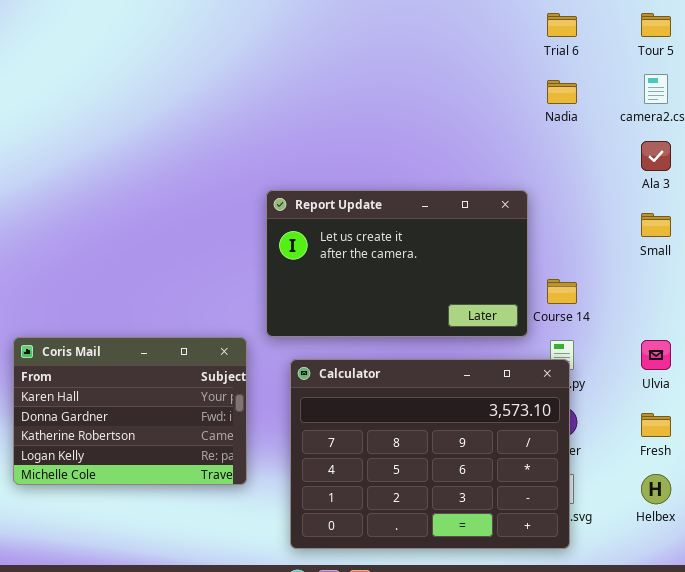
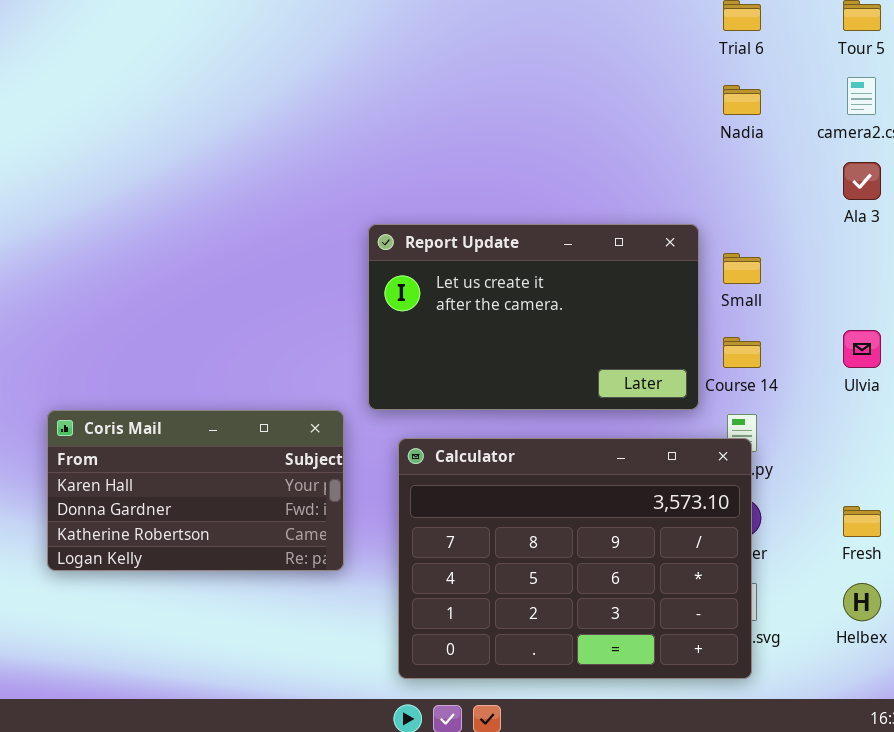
Small: [641,213,671,237] -> [723,253,761,284], moved
Coris Mail: [13,337,247,485] -> [47,410,344,571], resized
Ulvia: [641,340,671,370] -> [843,330,881,368], moved

